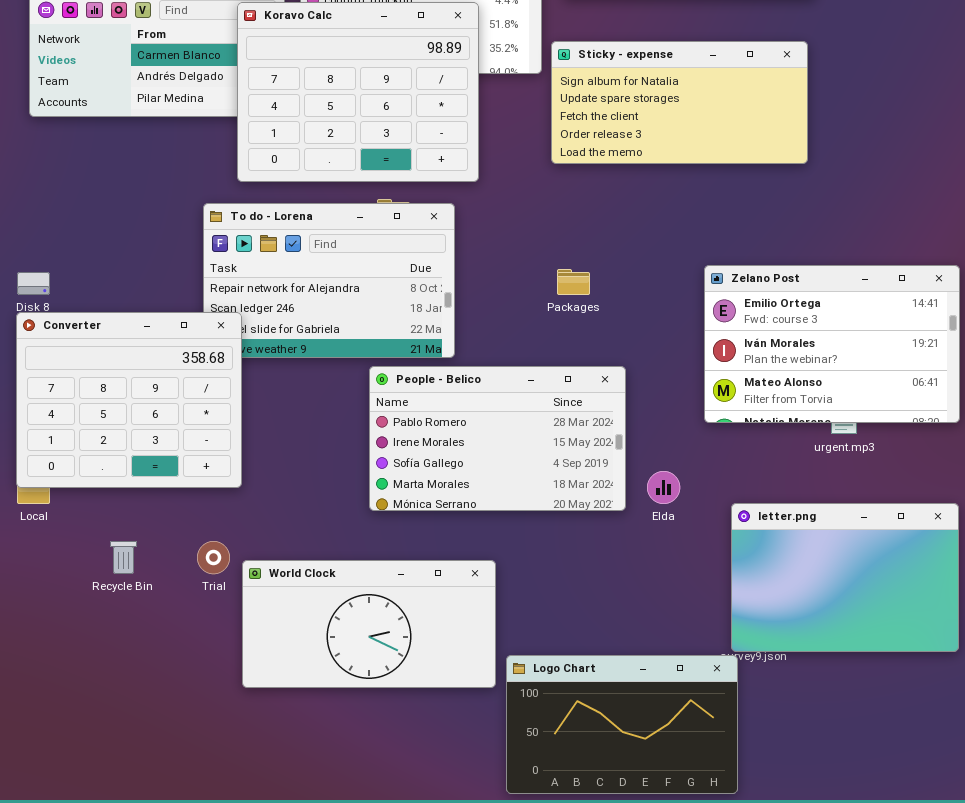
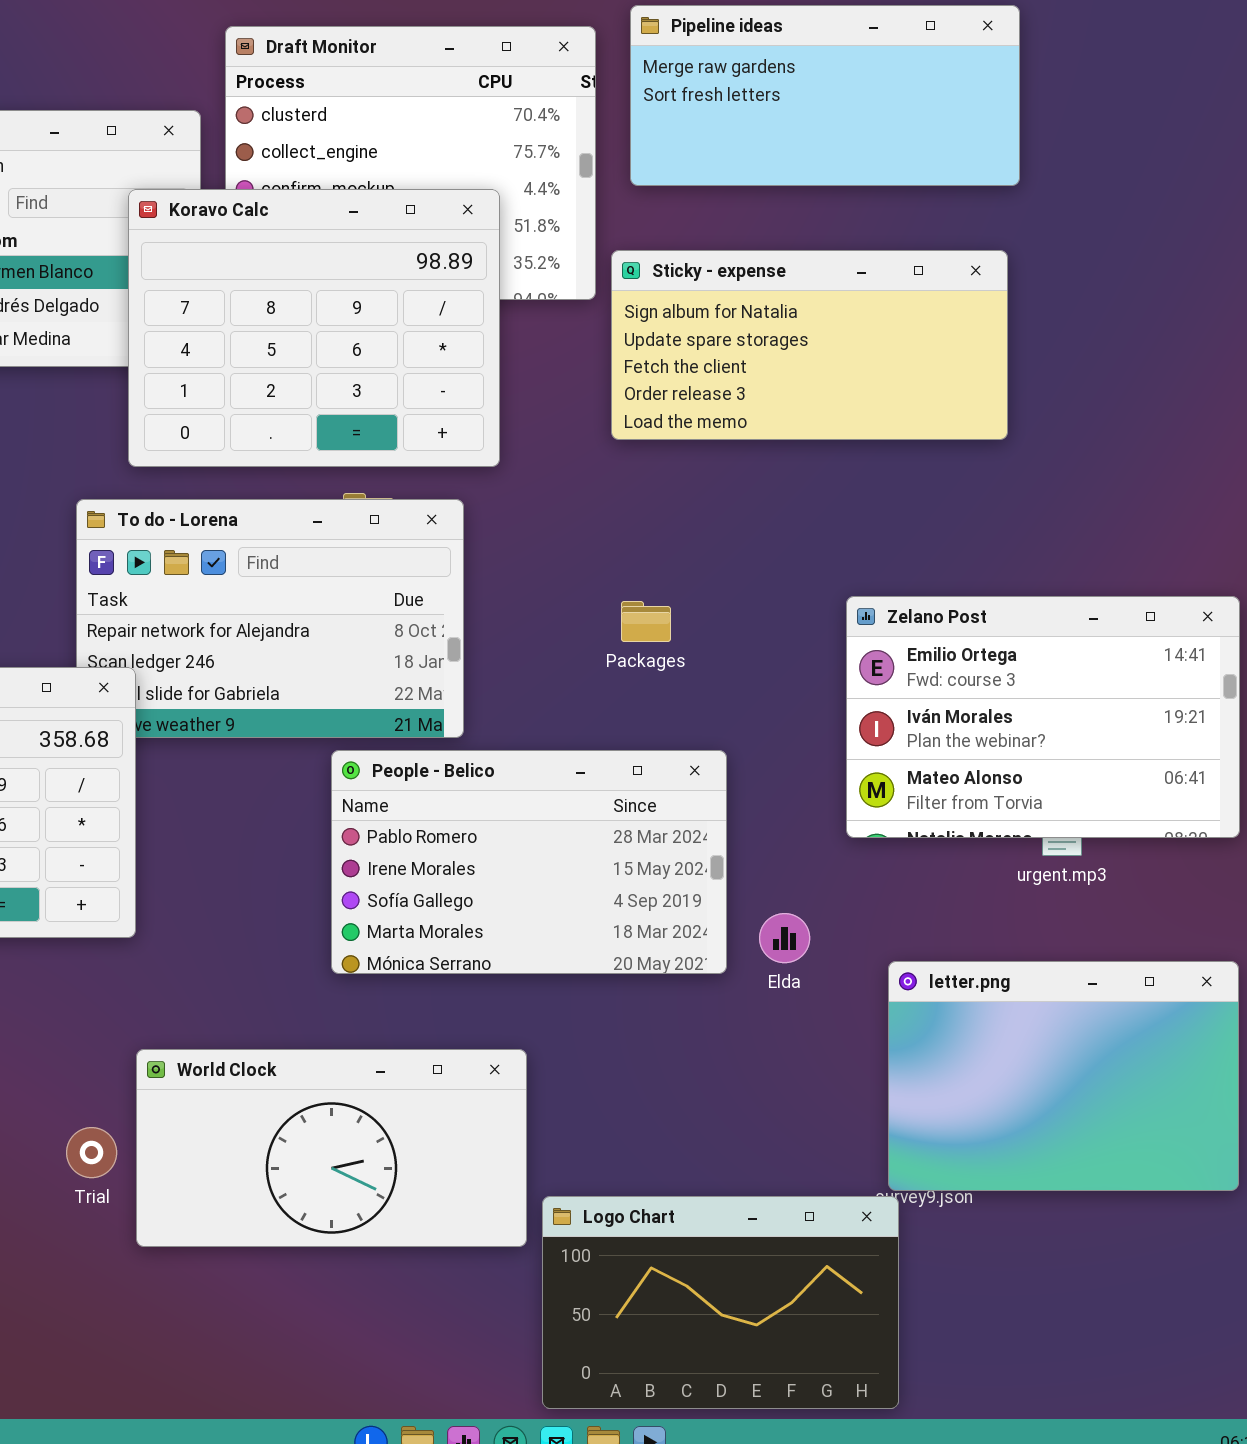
Trial: [197,541,230,574] -> [66,1127,117,1178], moved

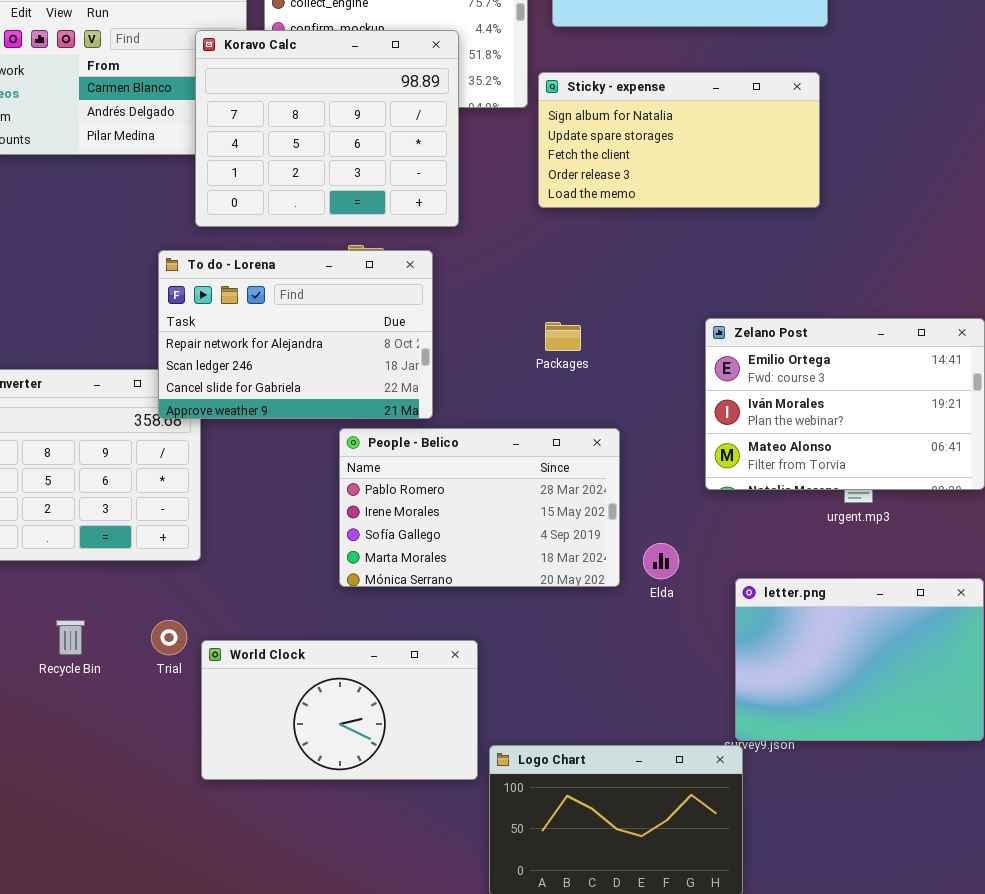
To do - Lorena: [76,499,464,738] -> [158,250,433,419], raised
Trial: [66,1127,117,1178] -> [151,620,187,655], moved

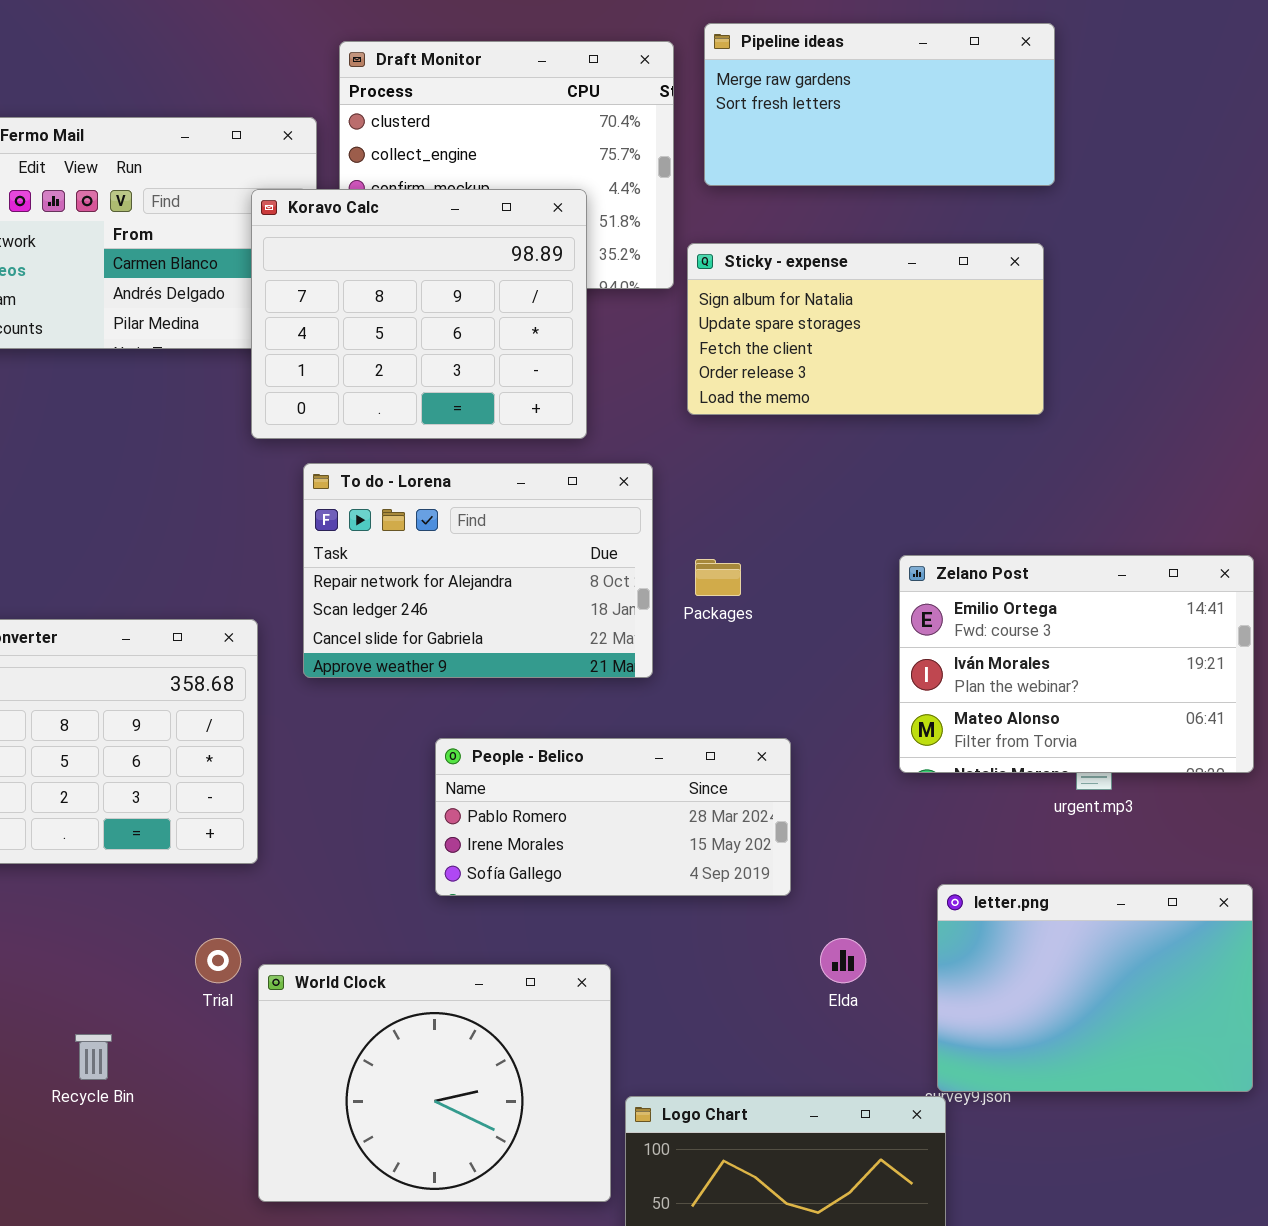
To do - Lorena: [158,250,433,419] -> [303,463,653,678], moved
People - Belico: [339,428,620,587] -> [435,738,791,896], resized
Elda: [643,543,679,579] -> [820,938,866,983], moved
Recycle Bin: [56,620,85,655] -> [75,1034,112,1080], moved
World Clock: [201,640,478,780] -> [258,964,611,1202], resized

